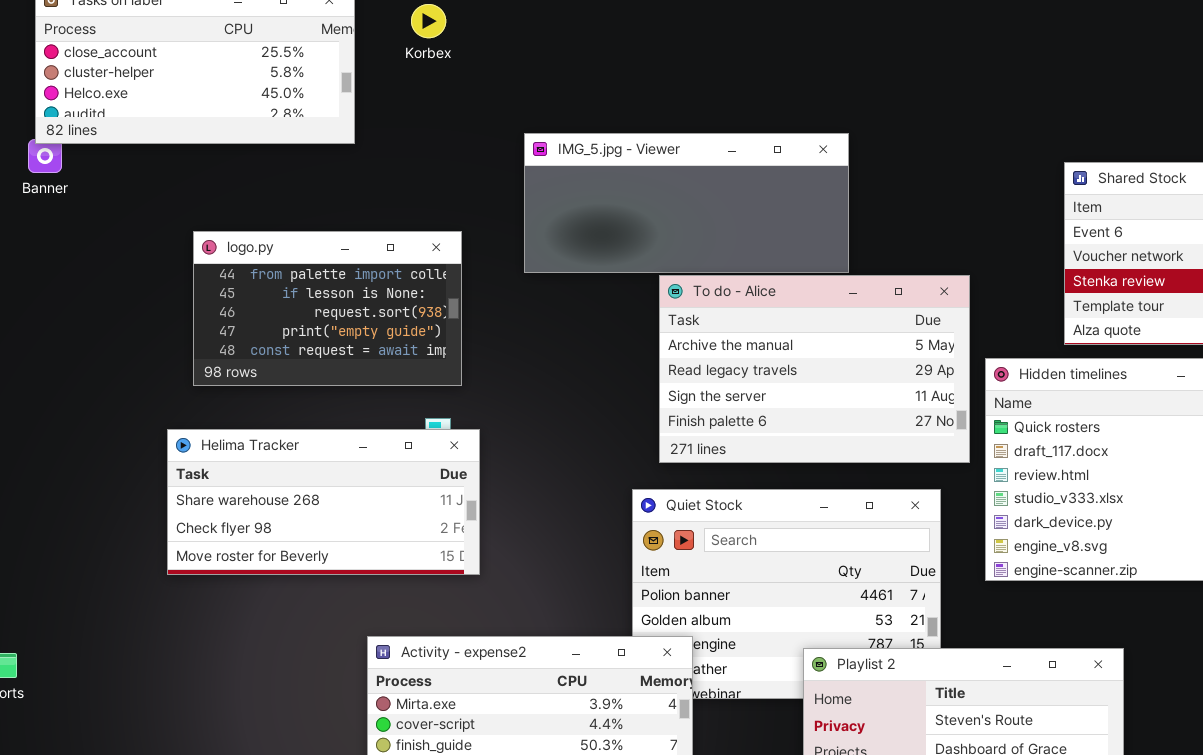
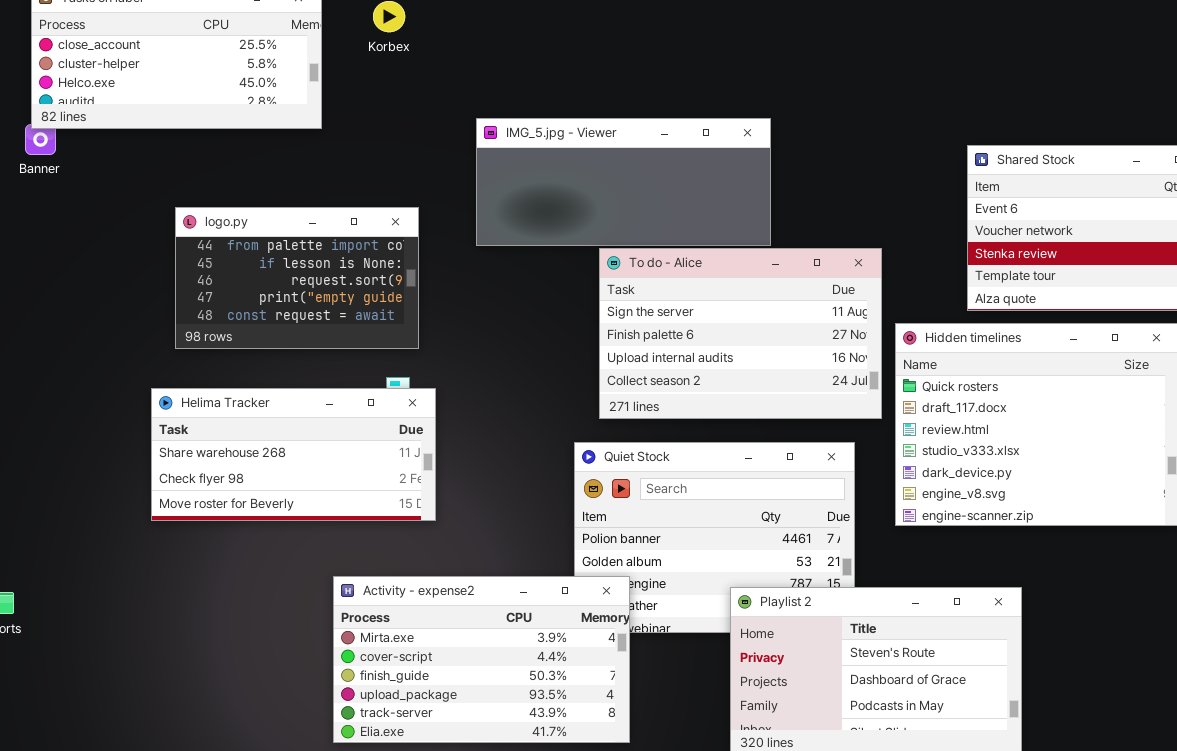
To do - Alice: [659,275,970,463] -> [599,248,882,419], scrolled down 2 rows

